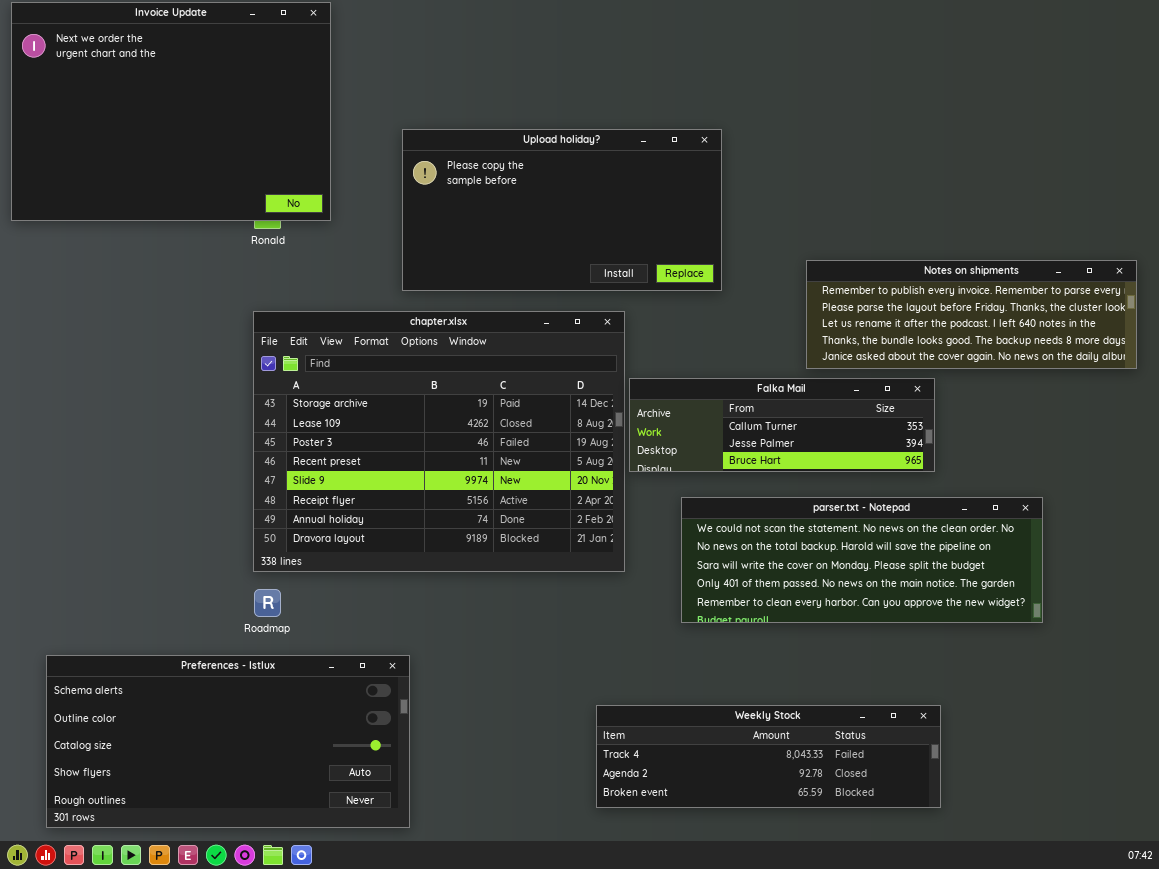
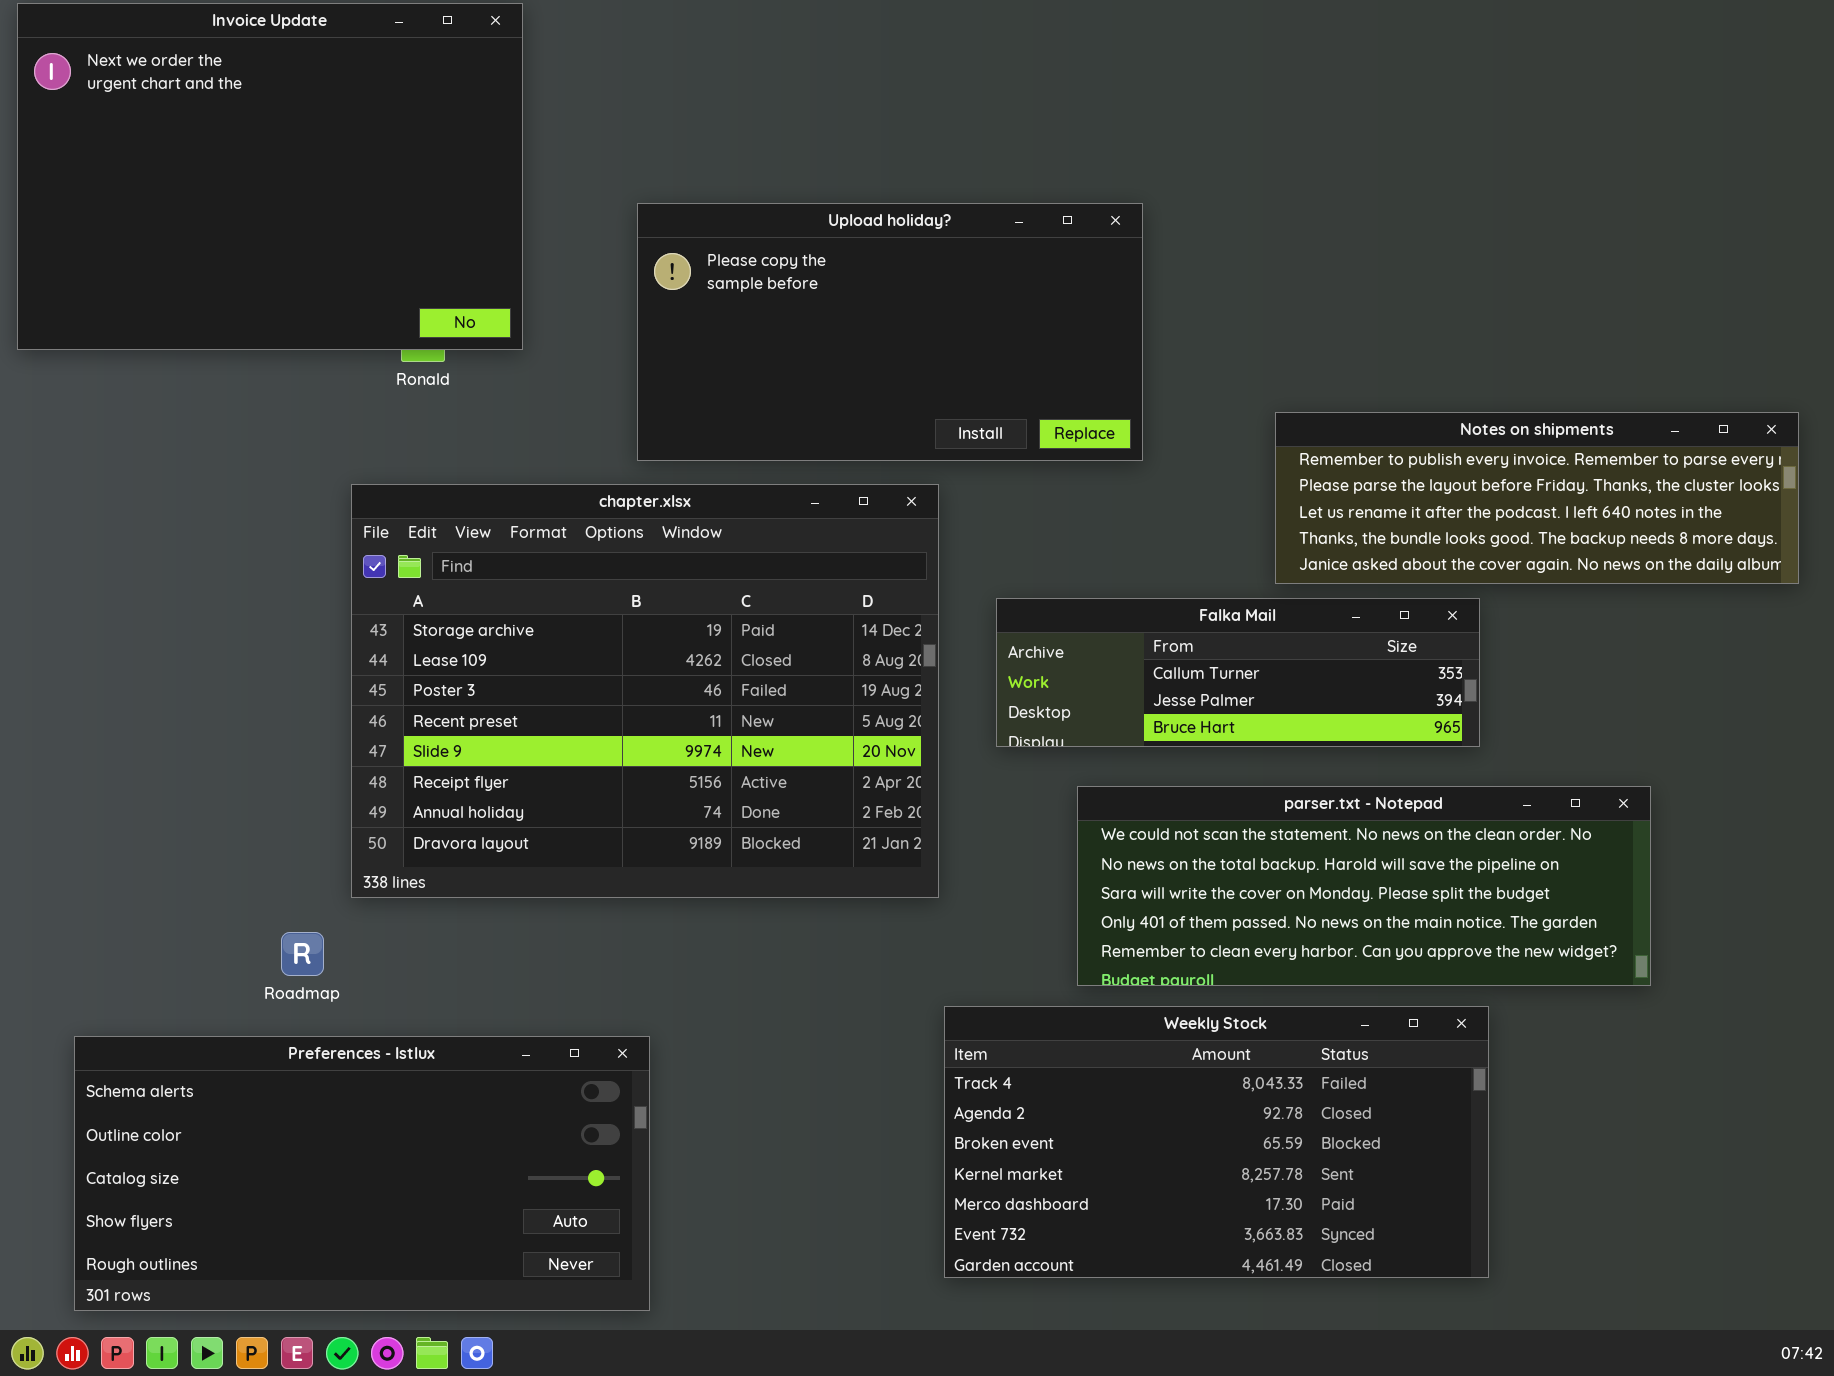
chapter.xlsx: [253,311,625,572] -> [351,484,939,898], moved
Roadmap: [254,589,281,617] -> [281,932,324,976], moved
Weekly Stock: [596,705,941,808] -> [944,1006,1489,1278], resized

